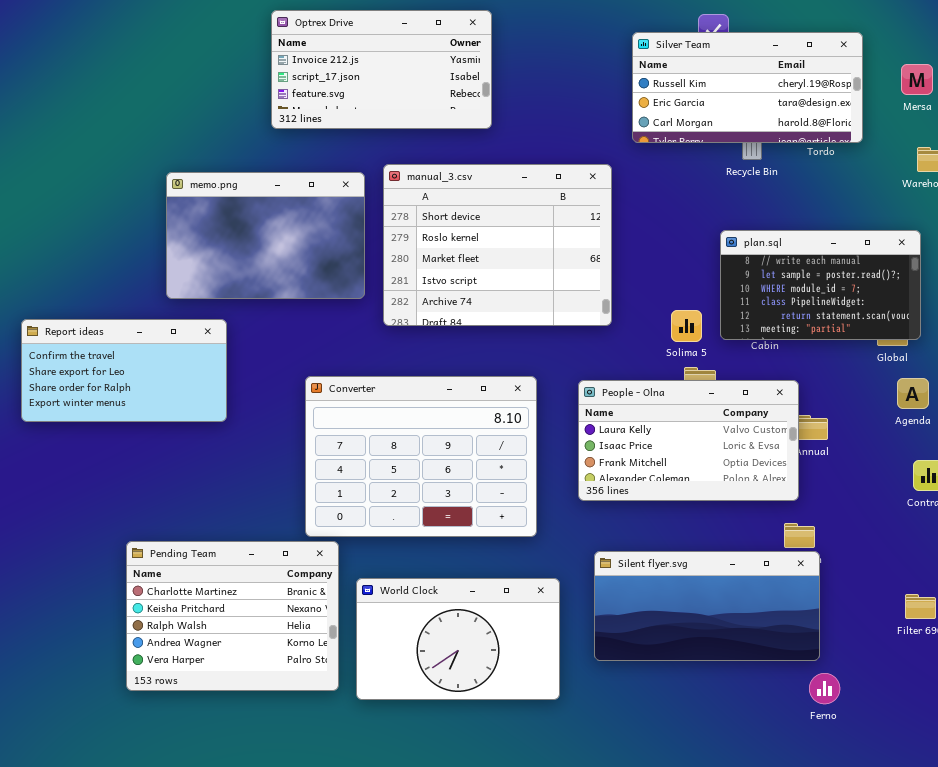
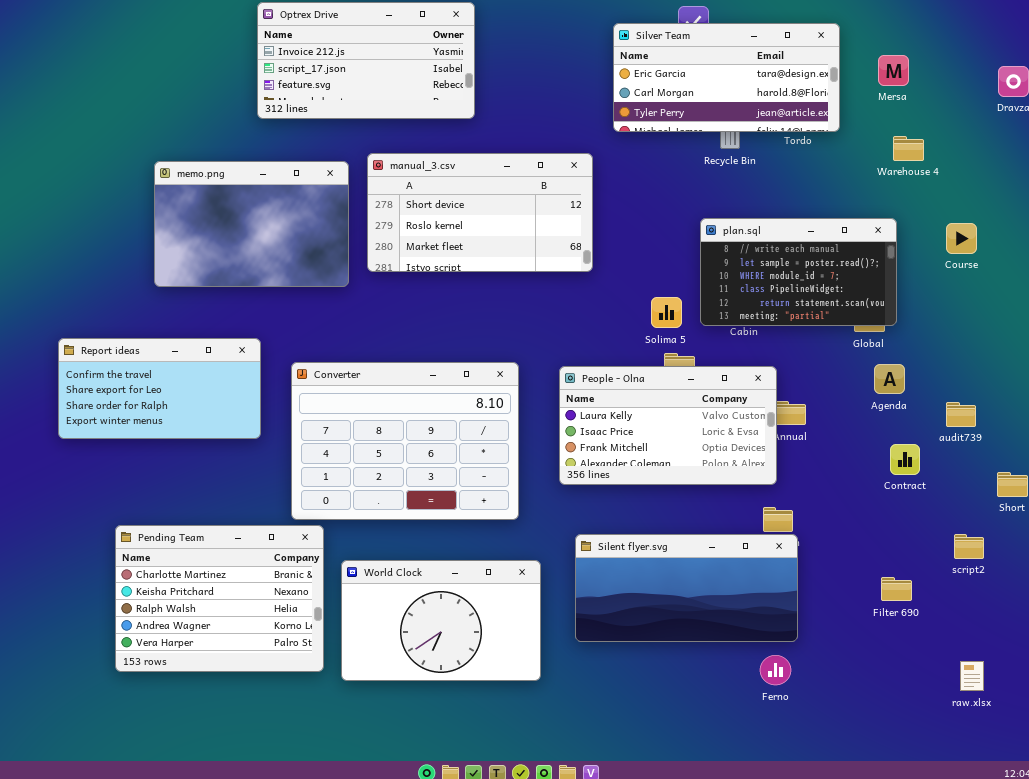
Silver Team: [632,32,863,143] -> [613,23,840,132], scrolled down 1 row
manual_3.csv: [383,164,612,326] -> [367,153,593,272], resized
Report ideas: [21,319,227,422] -> [58,338,261,439], moved
Ferno: [809,673,840,704] -> [760,655,791,685], moved

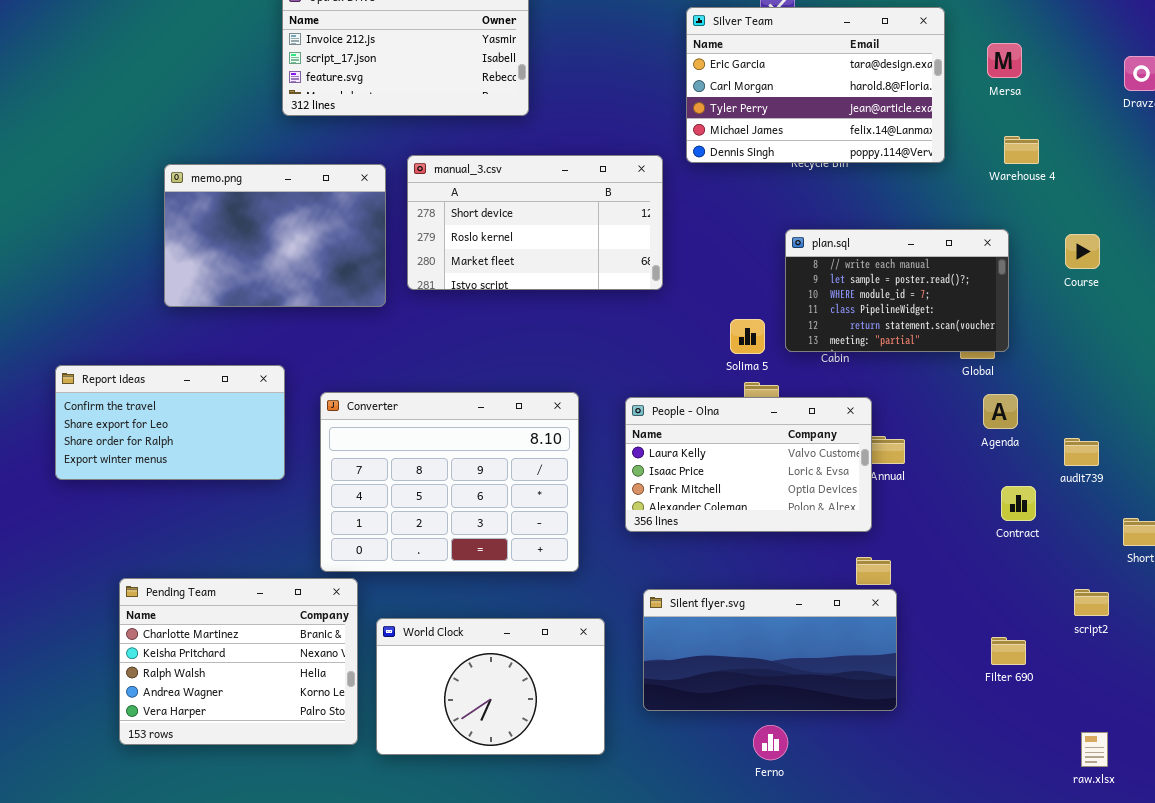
Silver Team: [613,23,840,132] -> [686,7,945,163], resized
Ferno: [760,655,791,685] -> [753,725,788,760], moved

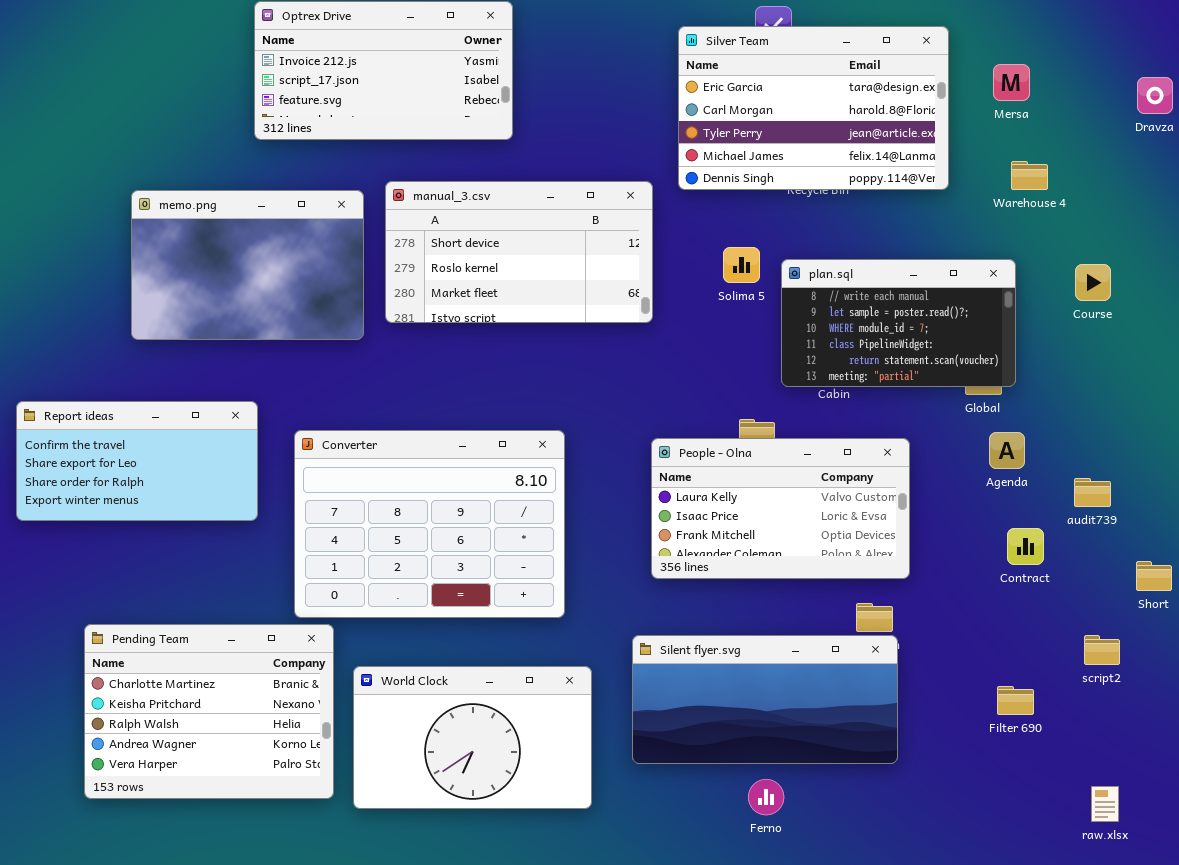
Solima 5: [730,319,765,354] -> [723,247,760,283], moved
People - Olna: [625,397,872,532] -> [651,438,910,579], moved

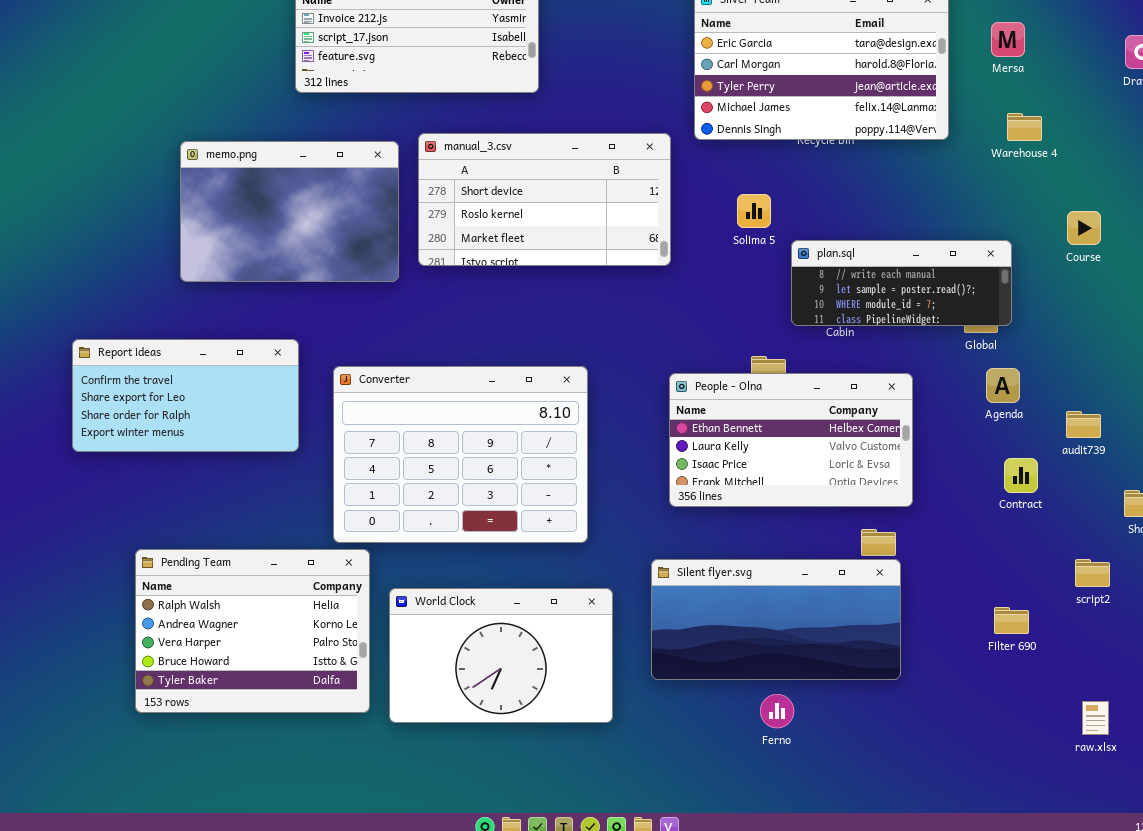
plan.sql: [781,259,1016,387] -> [791,240,1012,326], resized
People - Olna: [651,438,910,579] -> [669,373,913,507], scrolled up 1 row
Pending Team: [84,624,334,799] -> [135,549,370,713], scrolled down 2 rows

